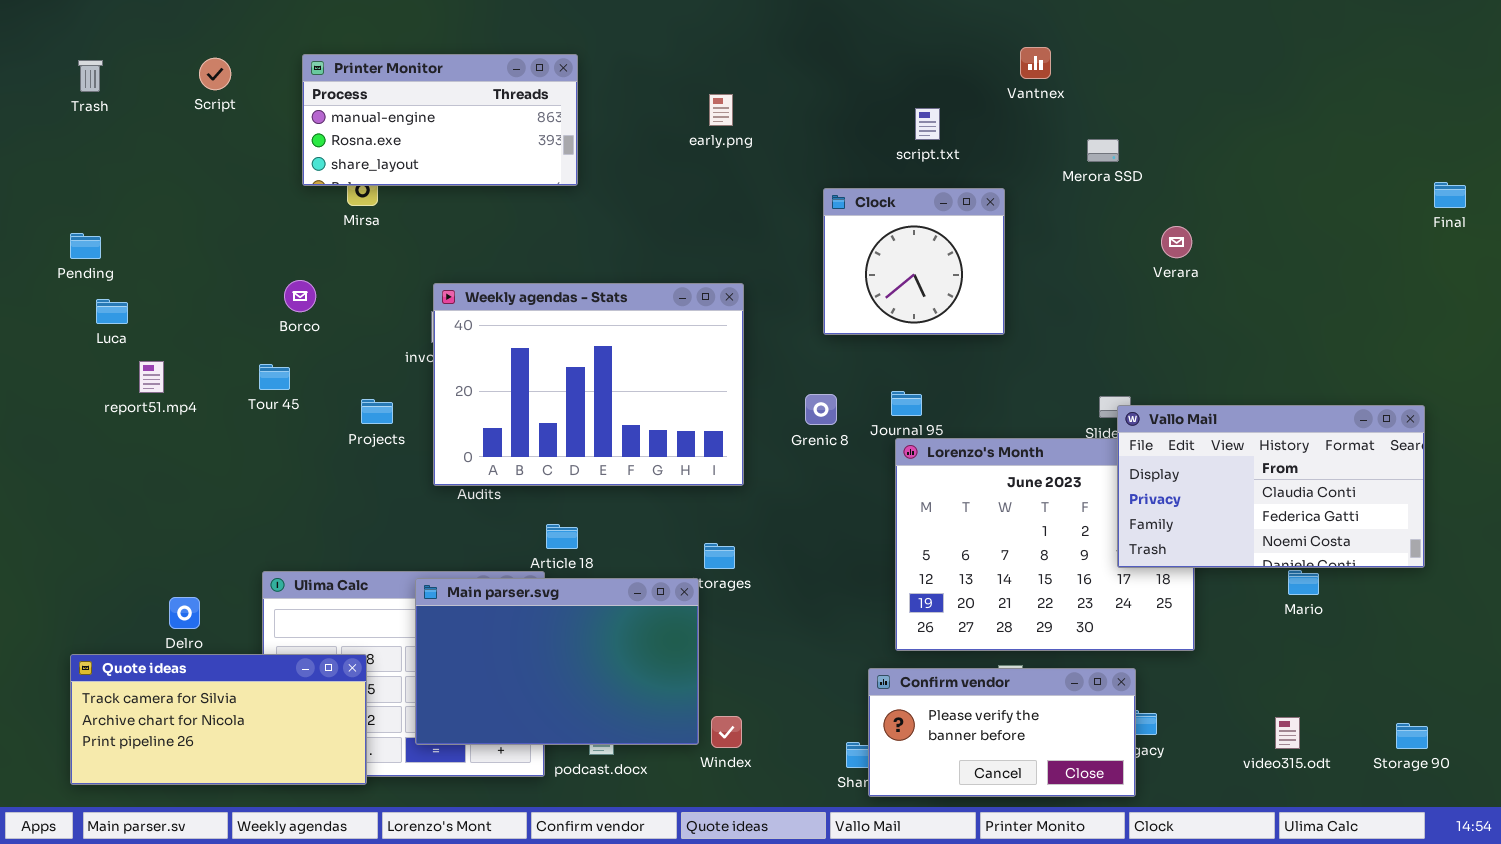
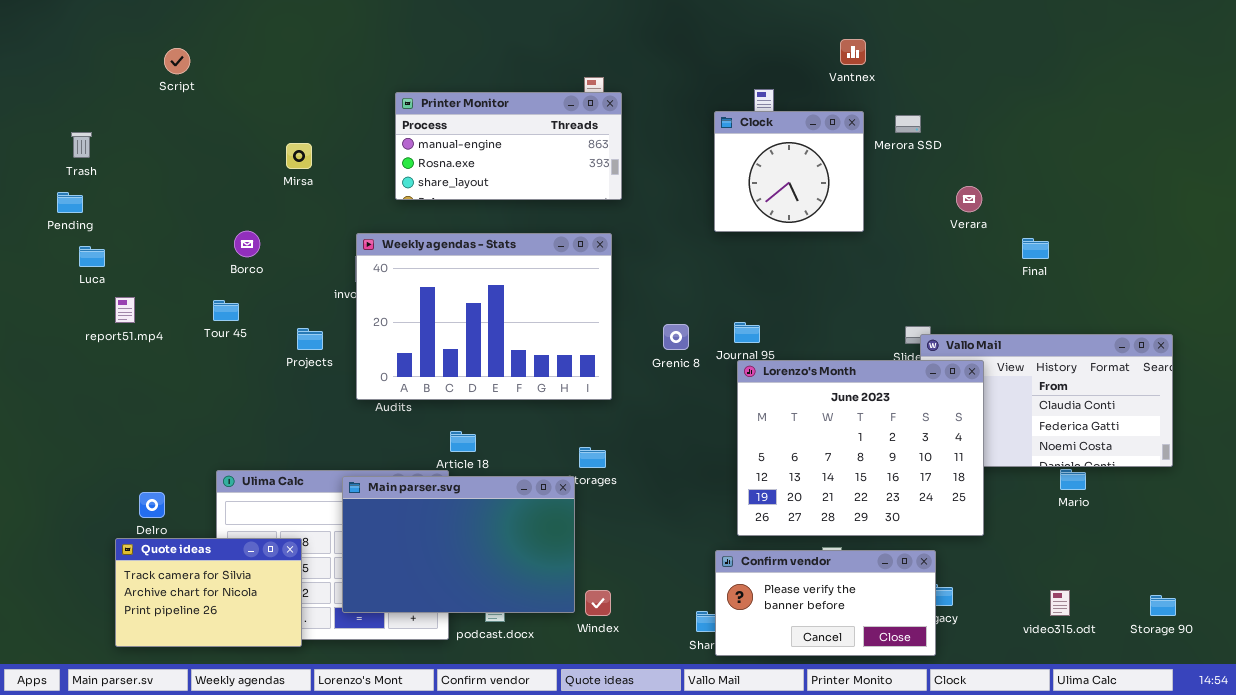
Printer Monitor: [302,54,578,186] -> [395,92,622,200], moved
Trash: [78,60,103,92] -> [71,132,92,158], moved
Final: [1434,182,1466,208] -> [1022,238,1049,259], moved
Clock: [823,188,1005,335] -> [714,111,864,232], moved
Lorenzo's Month: [895,438,1195,651] -> [737,360,984,536], raised
Quote ideas: [70,654,367,785] -> [115,538,302,647], resized

